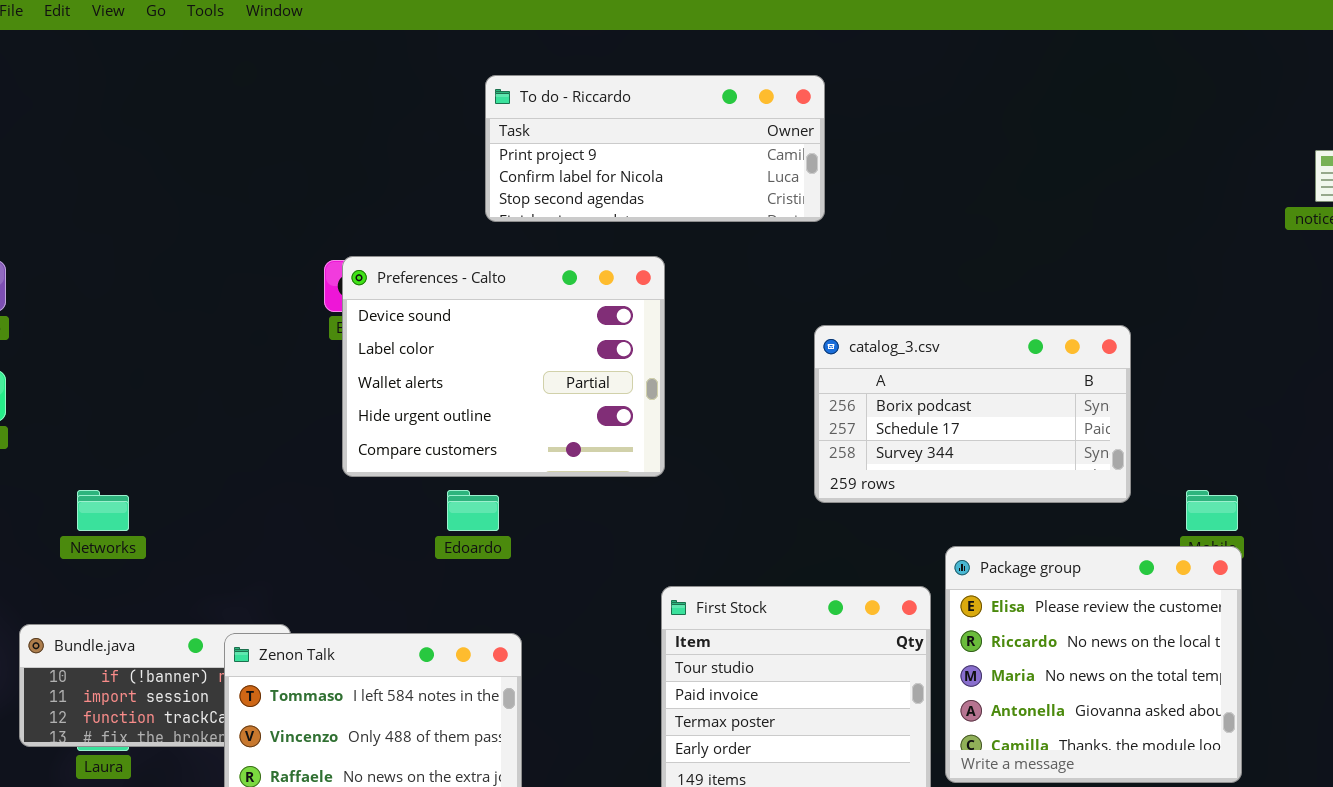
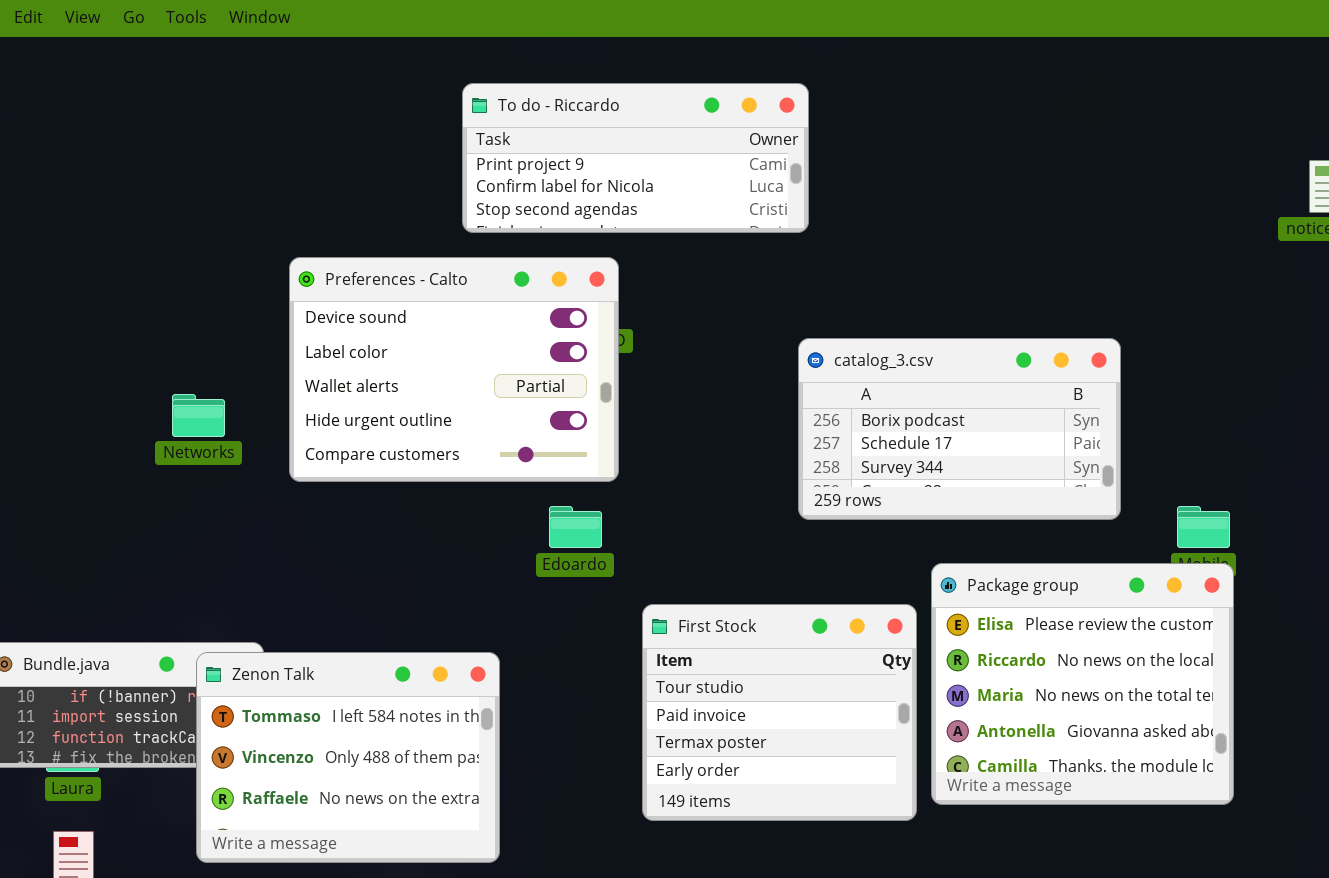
Preferences - Calto: [342,256,665,477] -> [289,257,619,482], moved
Networks: [77,490,129,531] -> [172,394,225,437], moved
Edoardo: [447,490,499,531] -> [549,506,602,548], moved

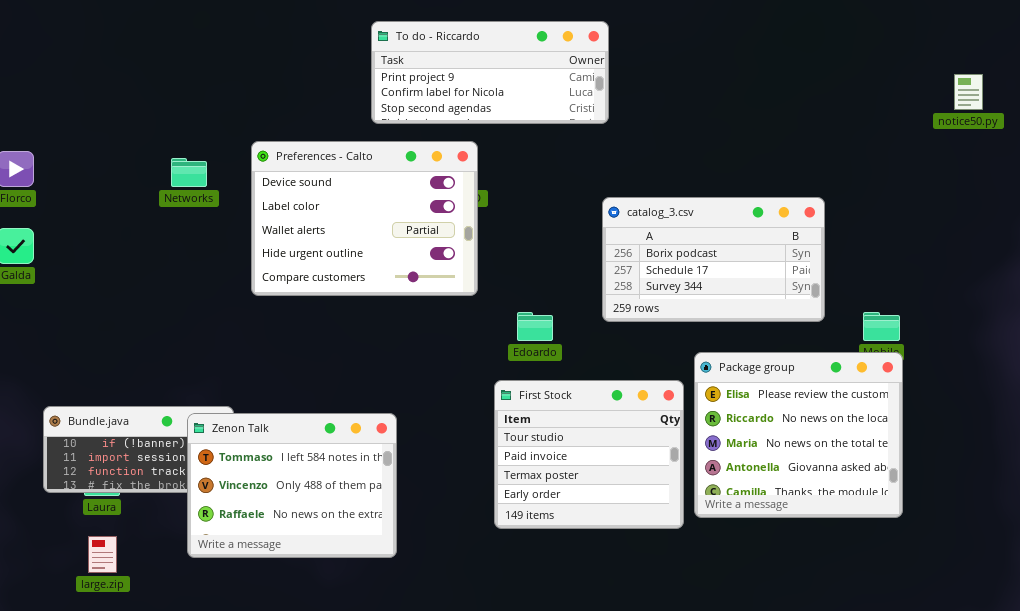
Networks: [172,394,225,437] -> [171,158,207,187], moved
Edoardo: [549,506,602,548] -> [517,312,553,341], moved

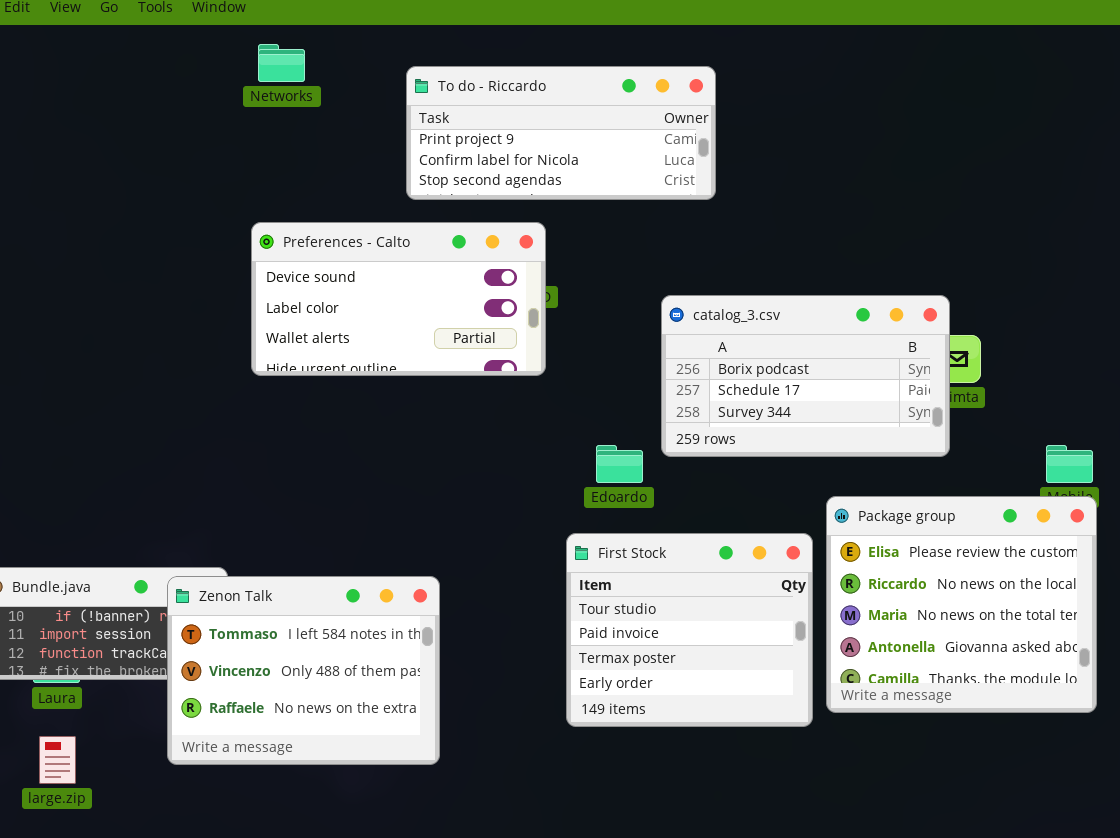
Preferences - Calto: [251,141,478,296] -> [251,222,546,376], resized
Networks: [171,158,207,187] -> [258,44,305,82], moved
catalog_3.csv: [602,197,825,322] -> [661,295,950,457], moved

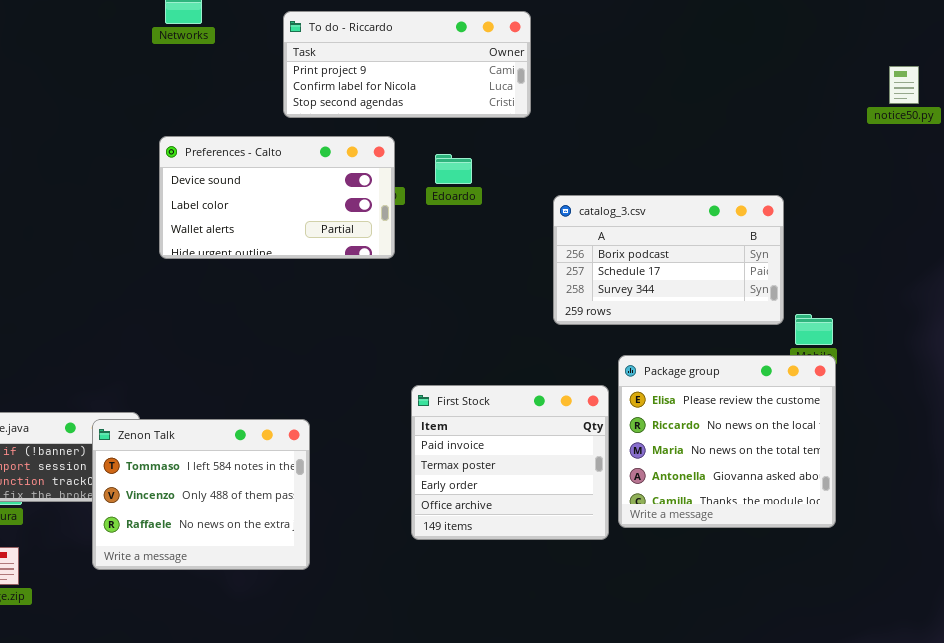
catalog_3.csv: [661,295,950,457] -> [553,195,784,325], moved
Edoardo: [596,445,643,483] -> [435,154,472,184], moved
First Stock: [566,533,813,727] -> [411,385,609,540], scrolled down 1 row

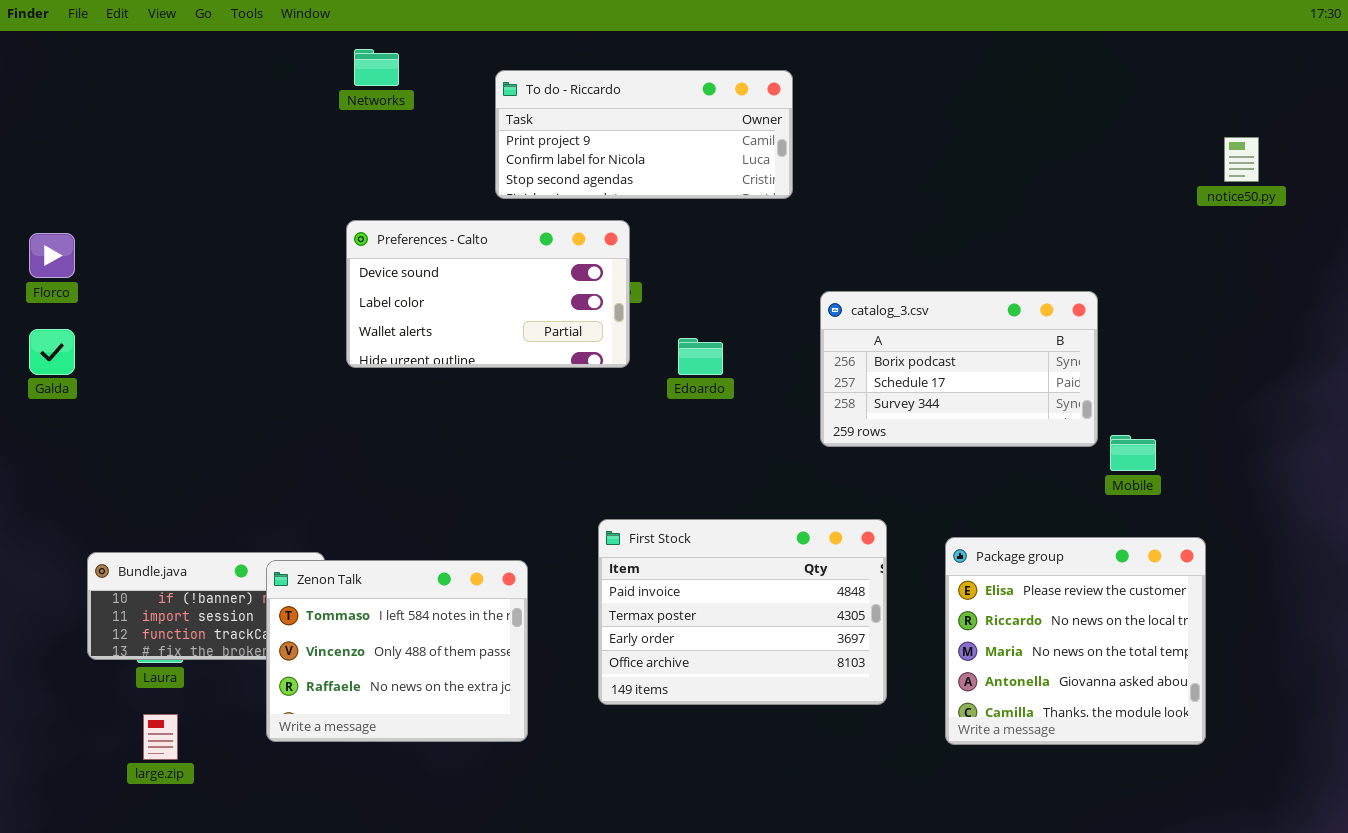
Edoardo: [435,154,472,184] -> [678,338,723,375], moved
Package group: [618,355,836,528] -> [945,537,1206,745], moved
First Stock: [411,385,609,540] -> [598,519,887,705], resized

